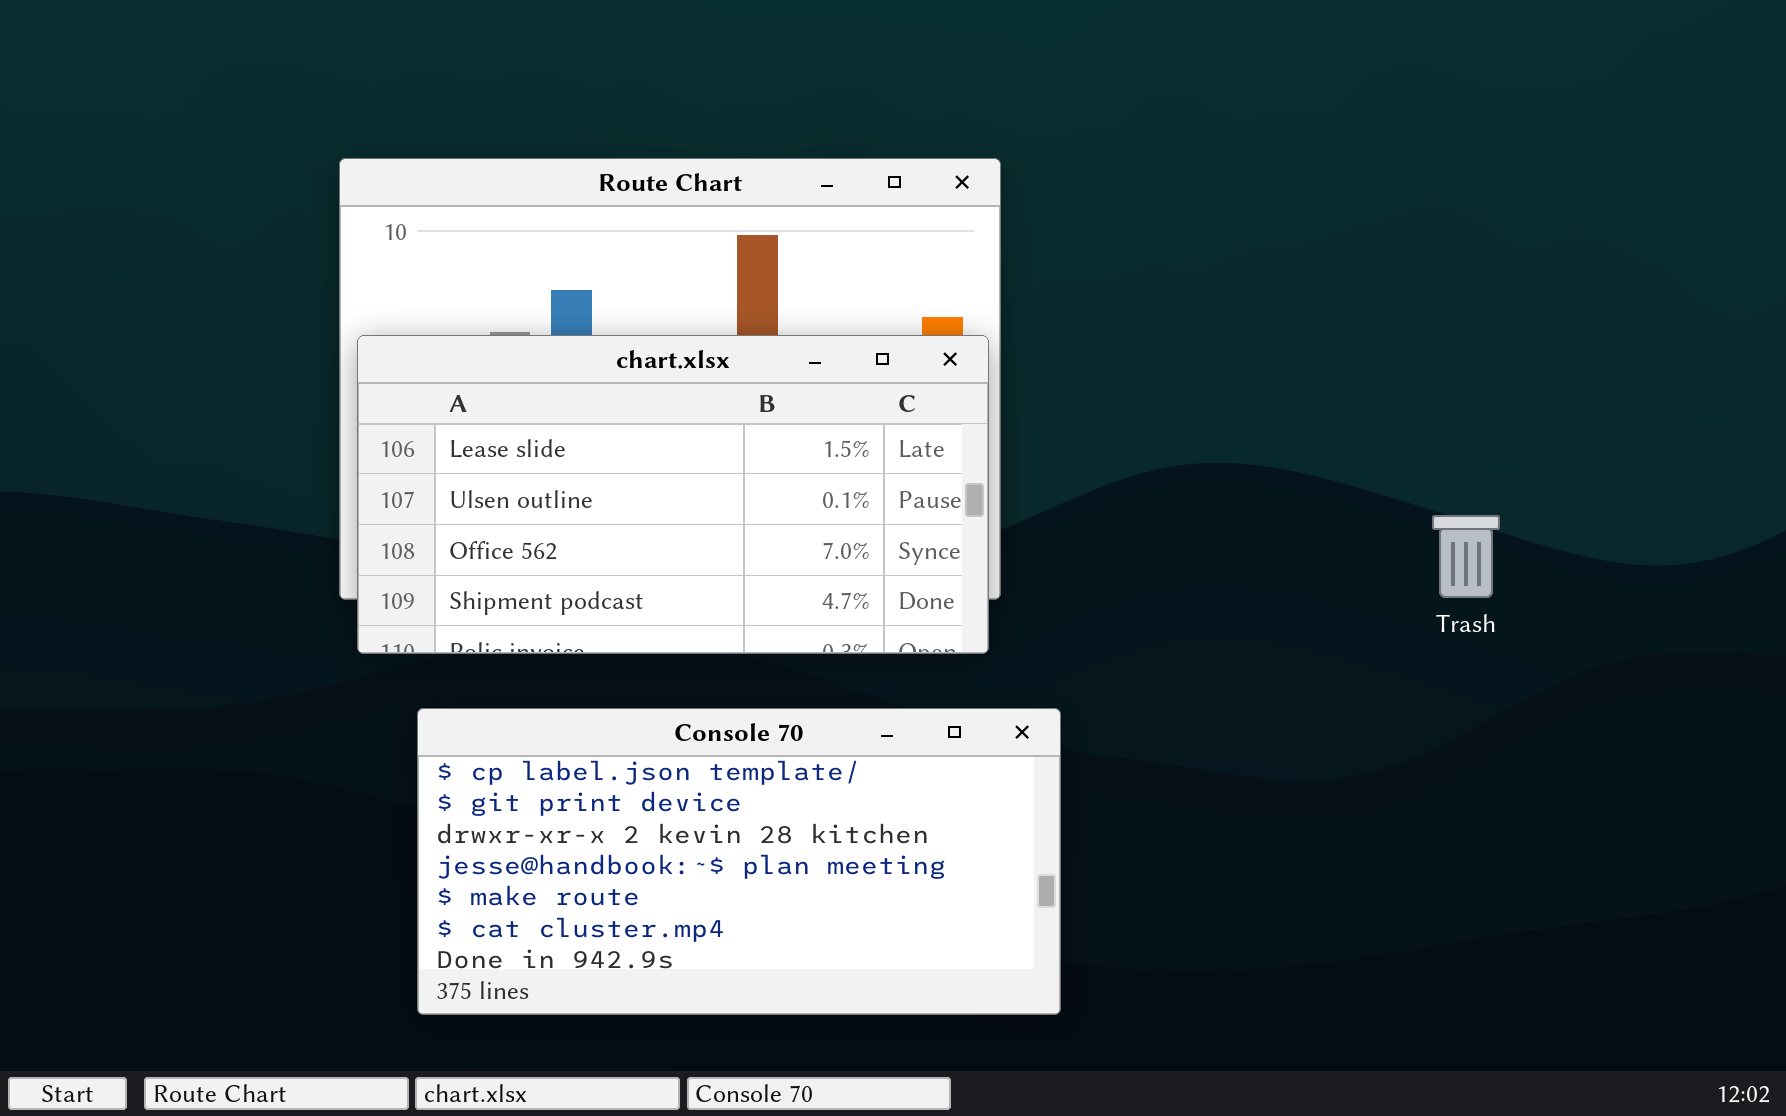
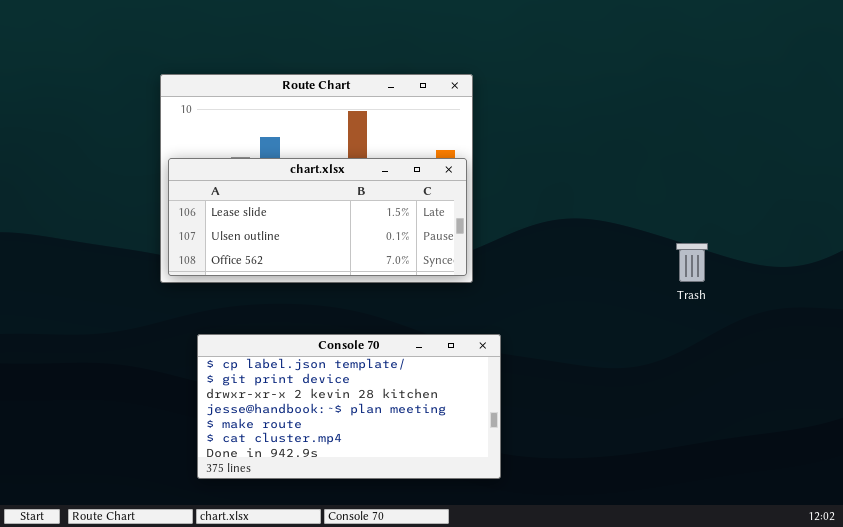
chart.xlsx: [357,335,989,654] -> [168,158,467,276], resized

